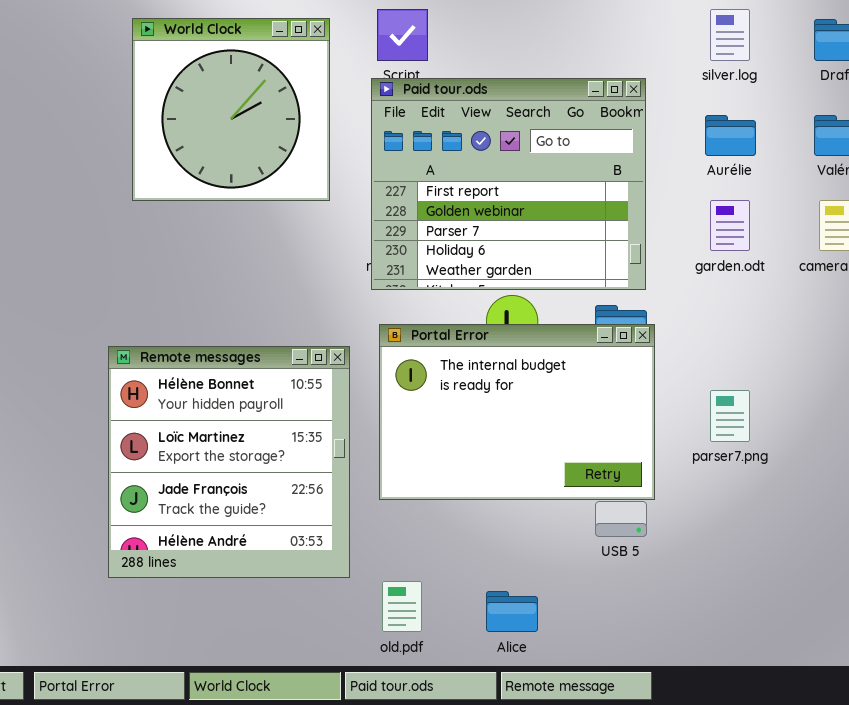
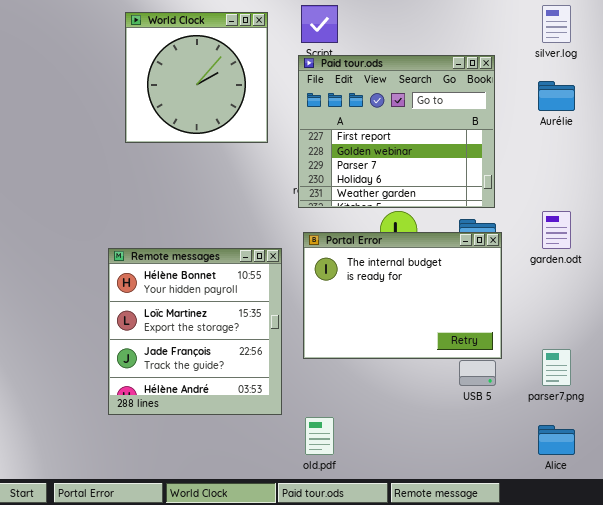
garden.odt: [710,200,750,251] -> [542,211,571,249], moved
parser7.png: [710,390,750,442] -> [542,349,571,386], moved
Alice: [486,591,538,632] -> [538,425,575,455], moved

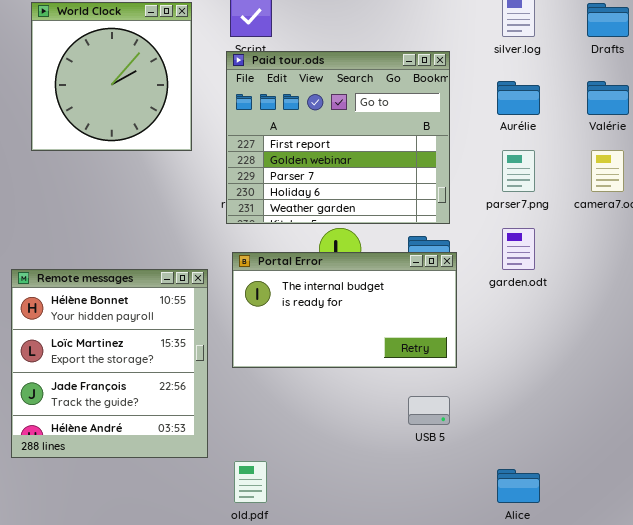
Portal Error: [303,232,502,359] -> [232,252,457,368], resized
parser7.png: [542,349,571,386] -> [502,150,535,192], moved

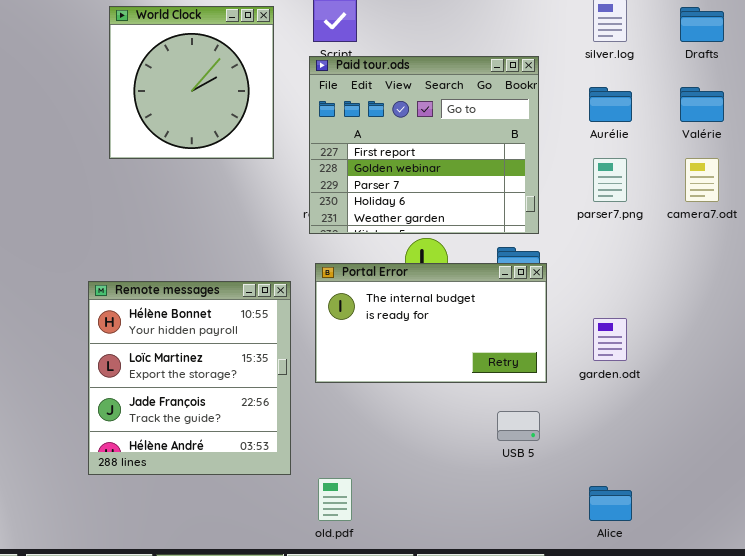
garden.odt: [502,228,535,270] -> [593,318,627,361], moved

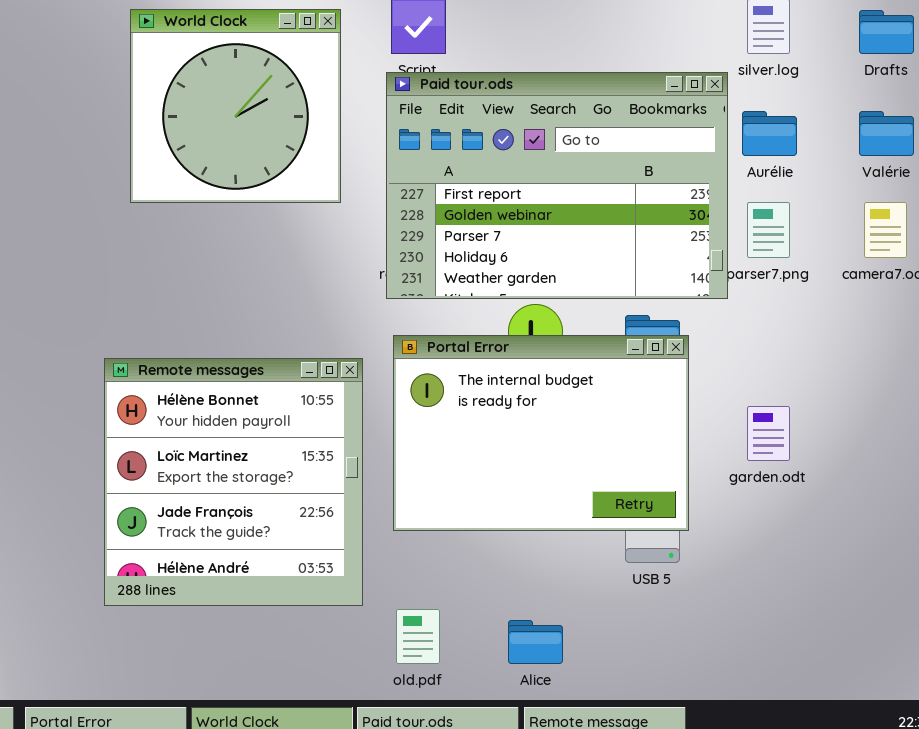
Paid tour.ods: [309,56,539,234] -> [386,72,728,299], resized
Portal Error: [315,263,547,383] -> [393,335,689,531], resized
Alice: [589,486,632,521] -> [508,620,563,664], moved

